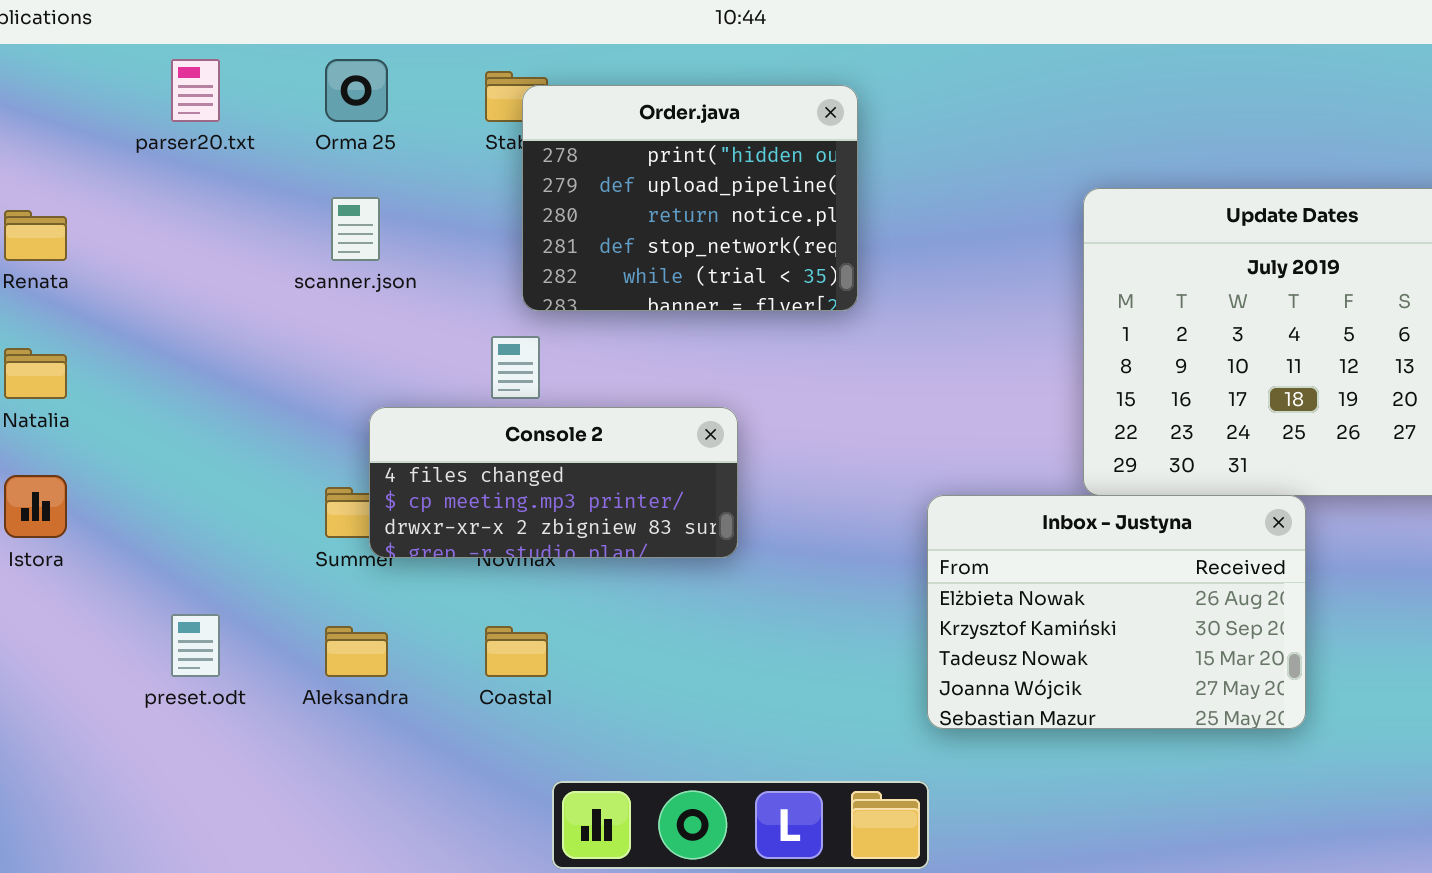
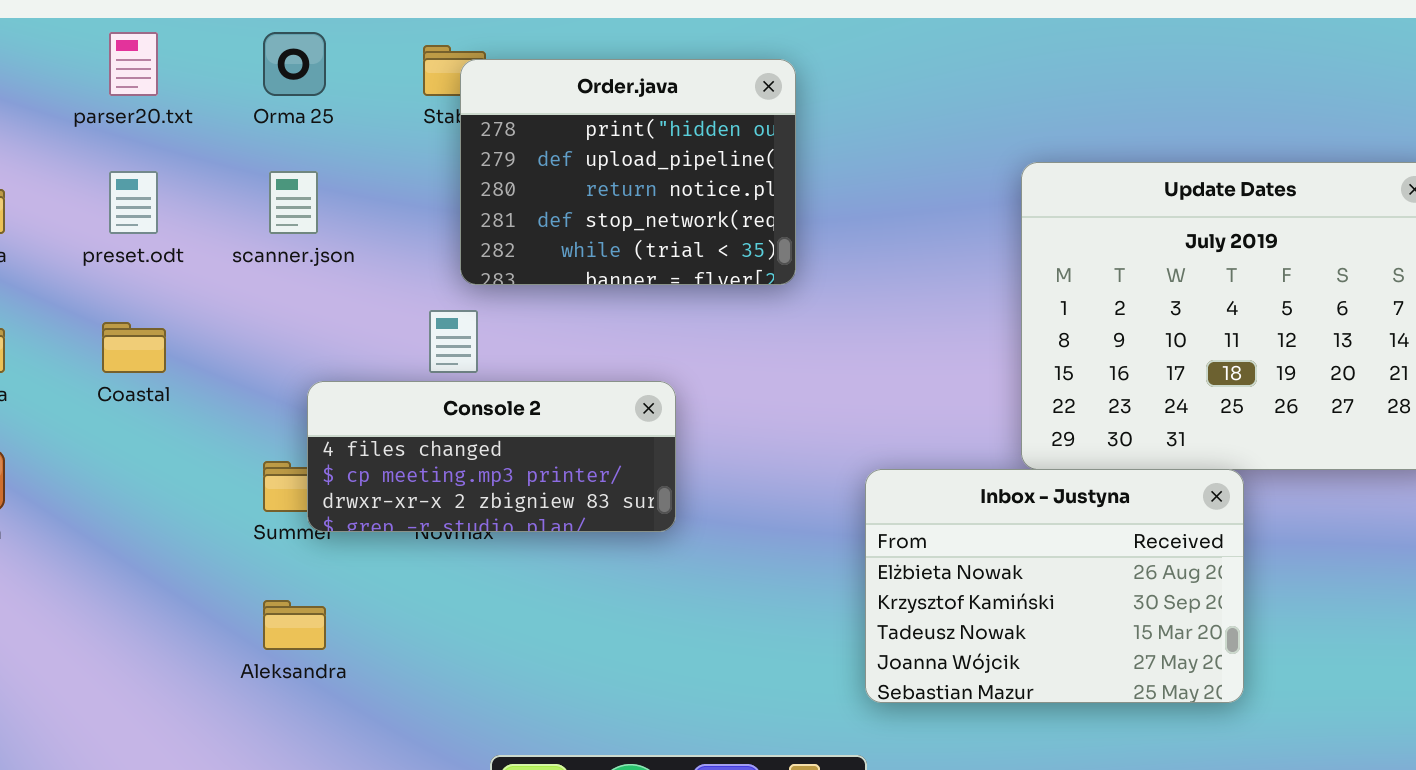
preset.odt: [171,614,220,677] -> [109,171,158,234], moved
Coastal: [485,626,548,677] -> [102,322,166,373], moved

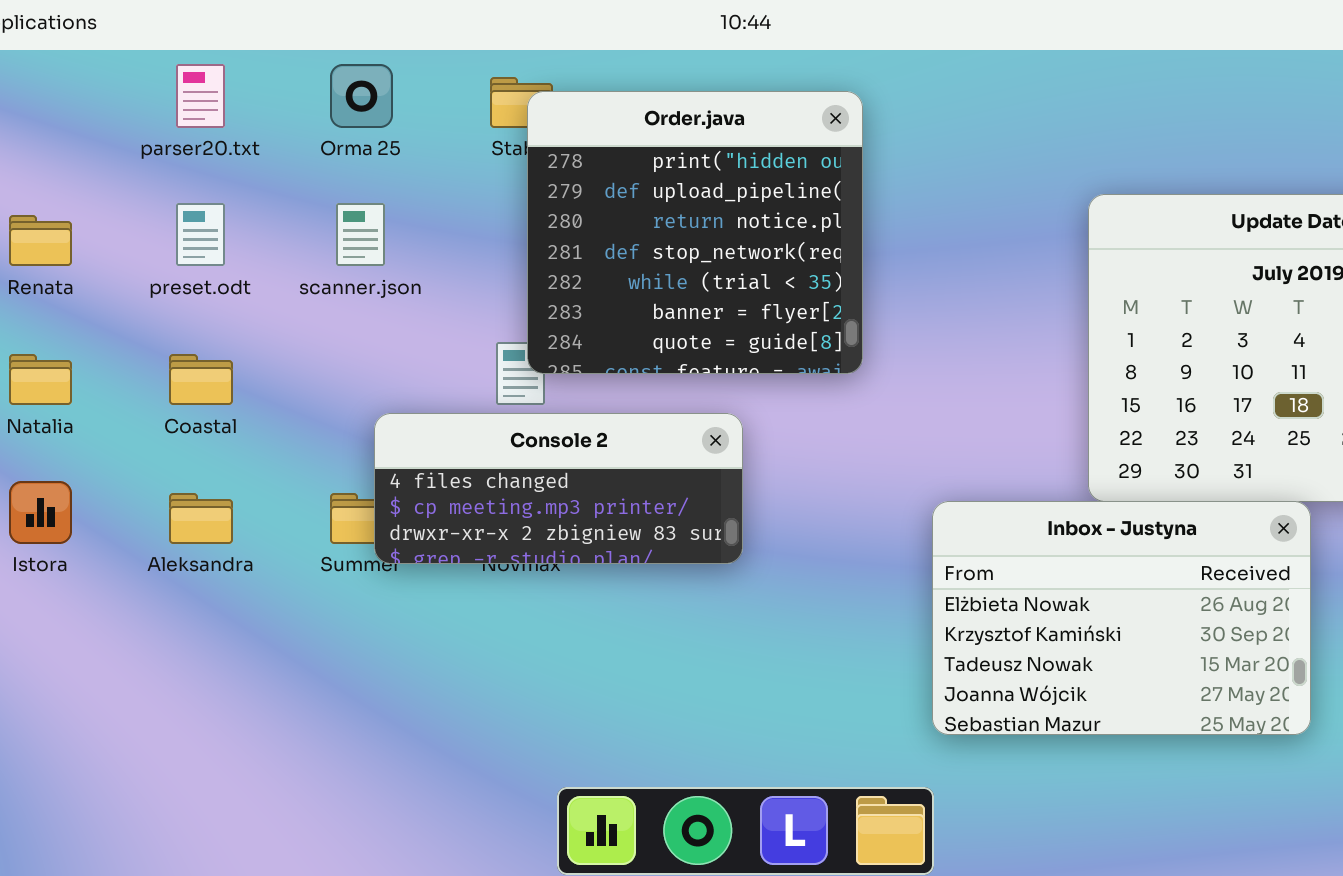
Order.java: [460,59,796,285] -> [527,91,863,374], resized
Aleksandra: [263,600,326,650] -> [169,493,233,544], moved

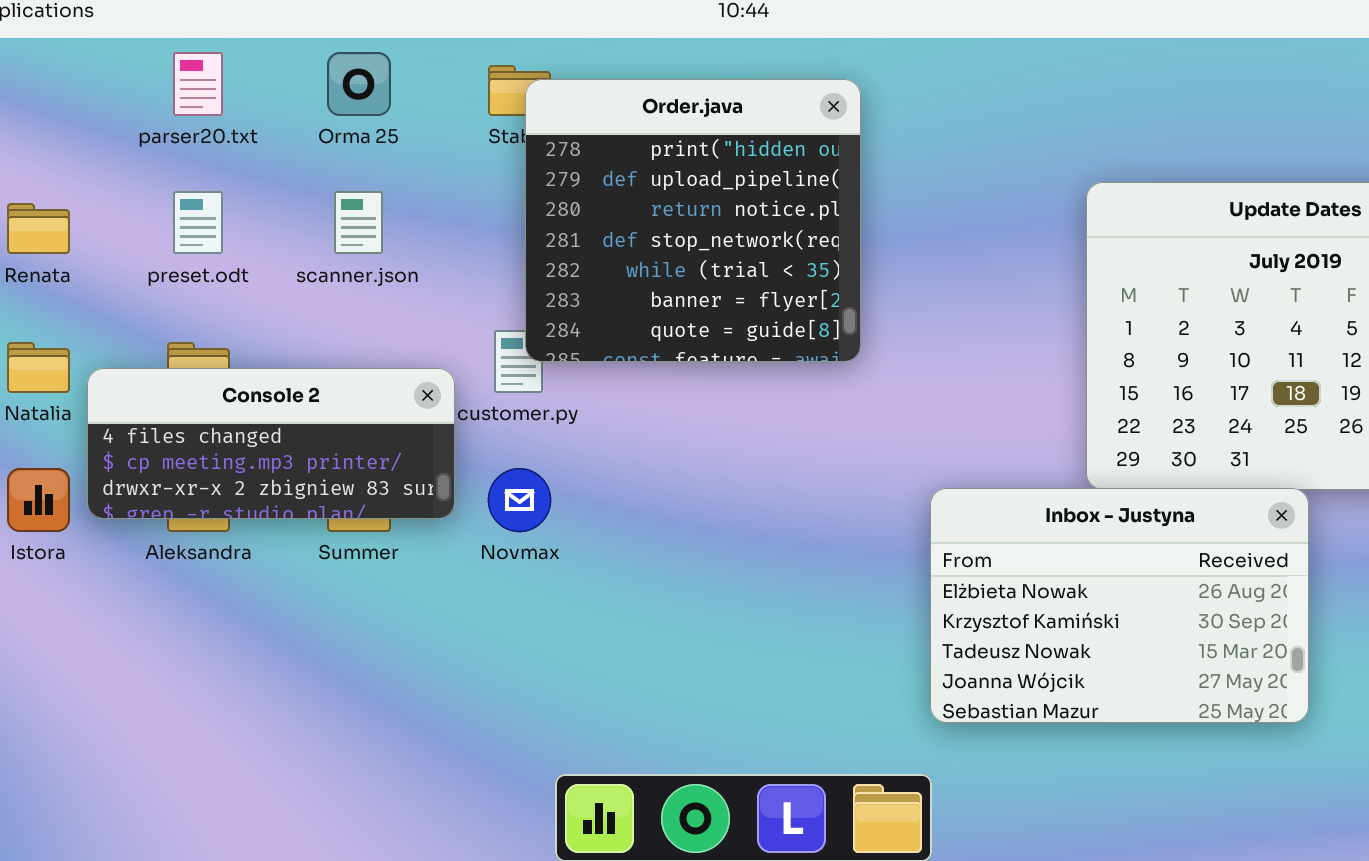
Console 2: [374,413,743,564] -> [87,368,455,519], moved

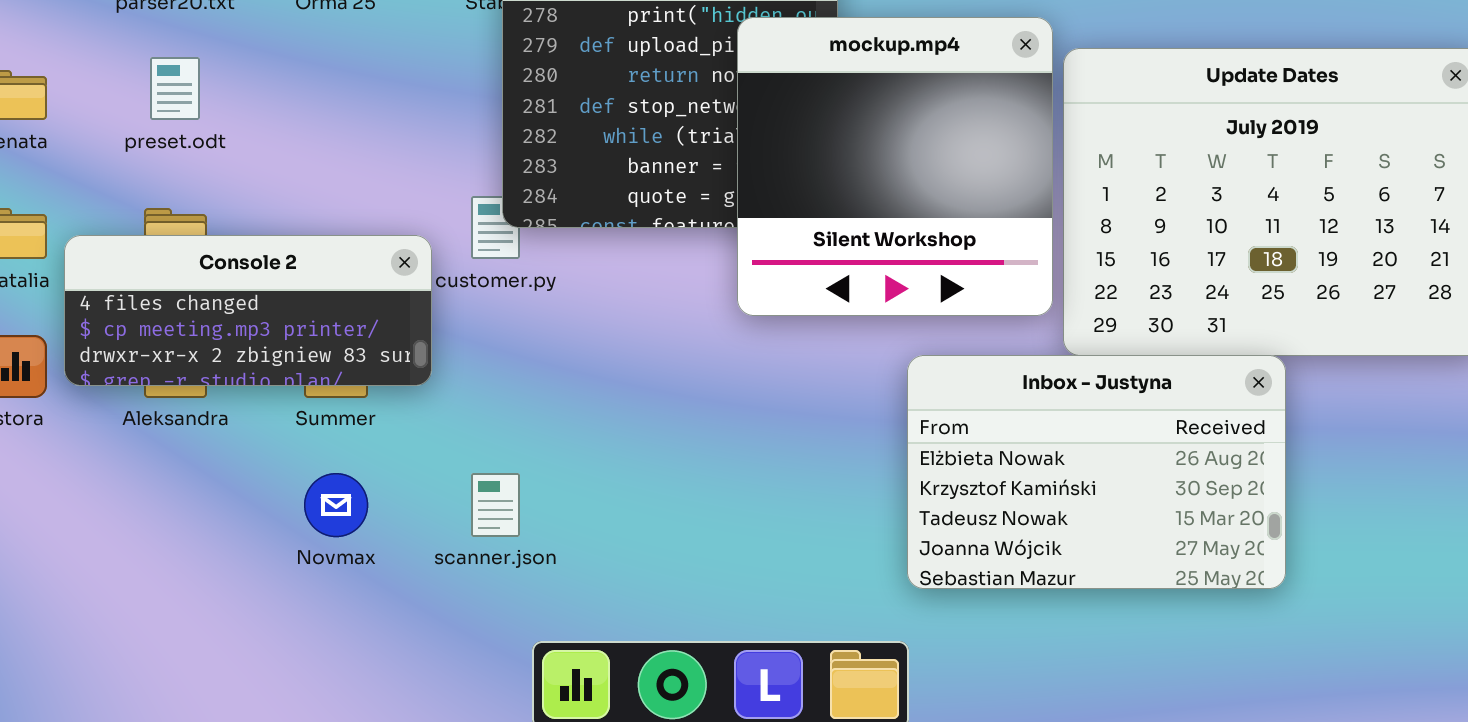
mockup.mp4: none -> [737,17,1053,316], opened
scanner.json: [334,191,383,254] -> [471,473,520,537], moved
Novmax: [488,468,551,532] -> [304,473,368,537], moved

